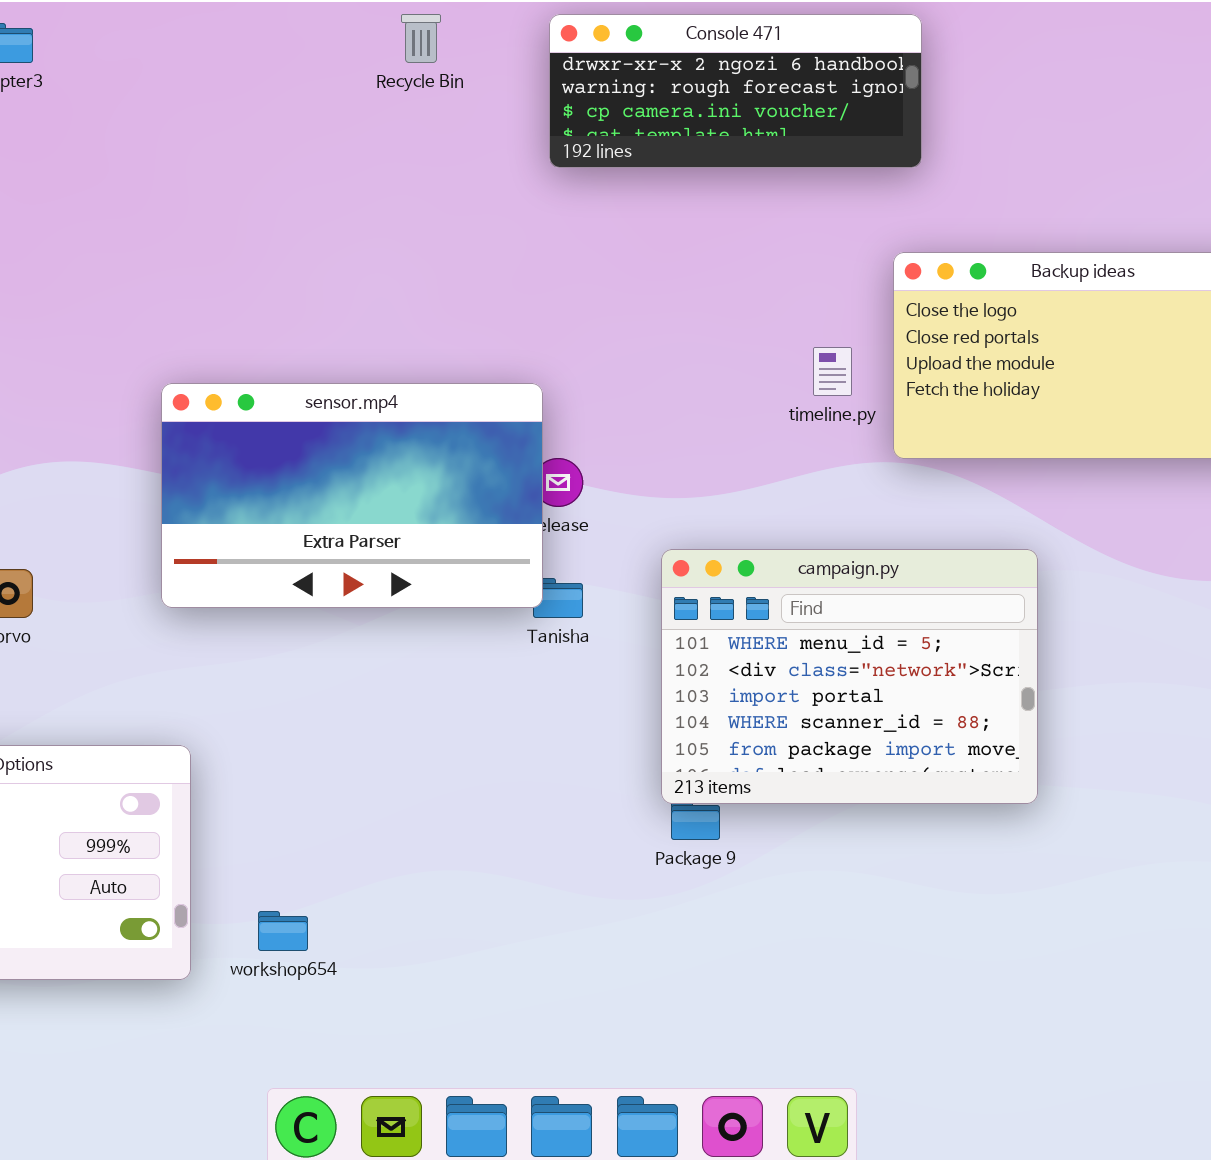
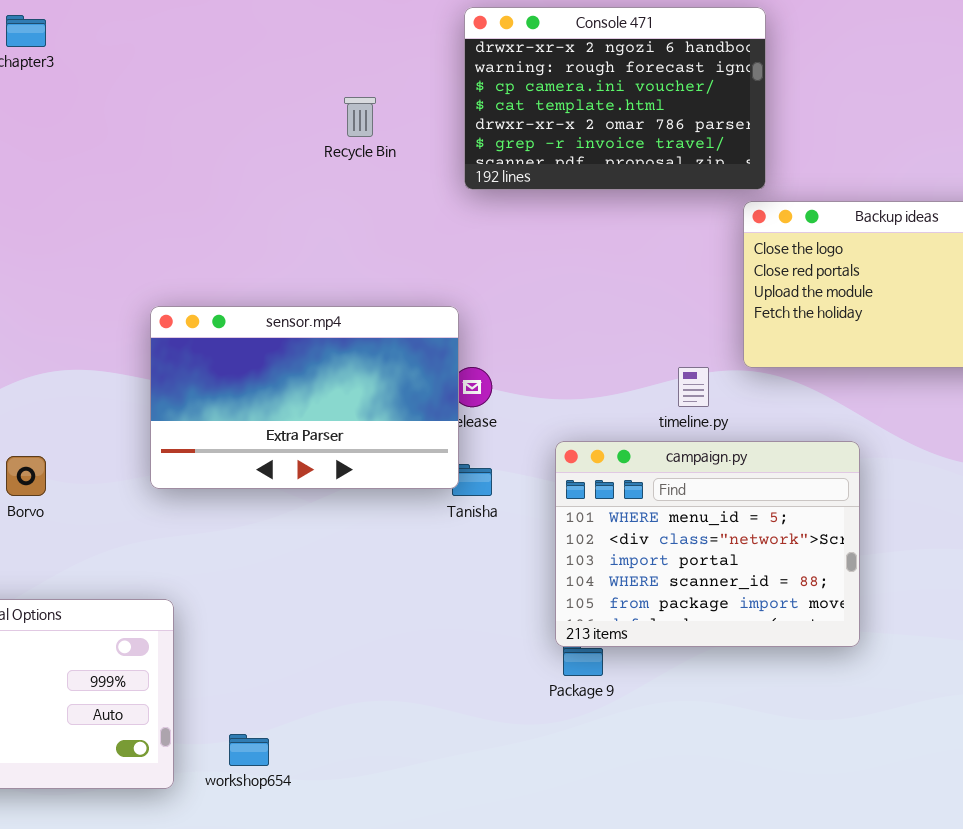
Recycle Bin: [401,14,441,63] -> [344,97,376,137], moved
Console 471: [549,14,922,168] -> [464,7,766,190], resized
timeline.py: [813,347,852,396] -> [678,367,709,407], moved

